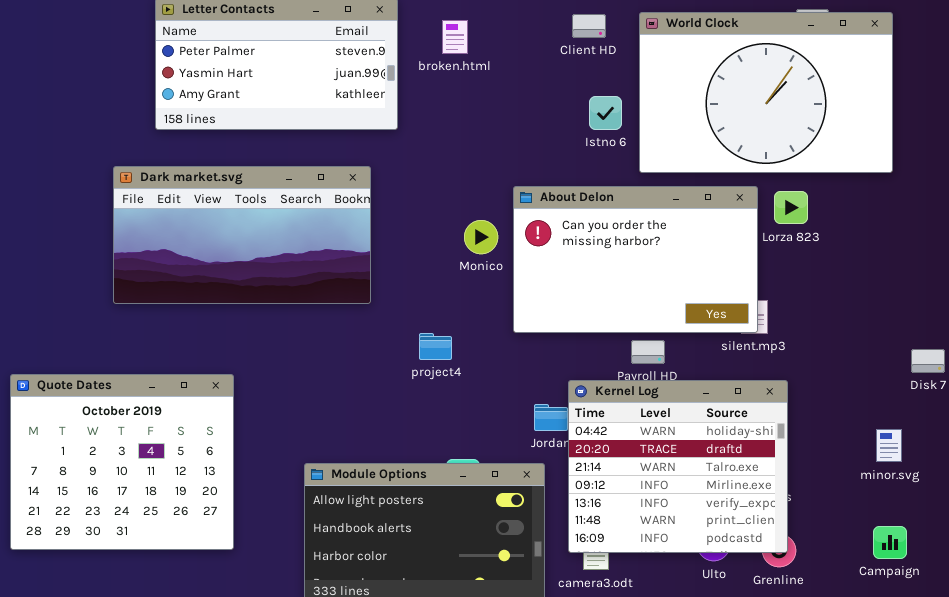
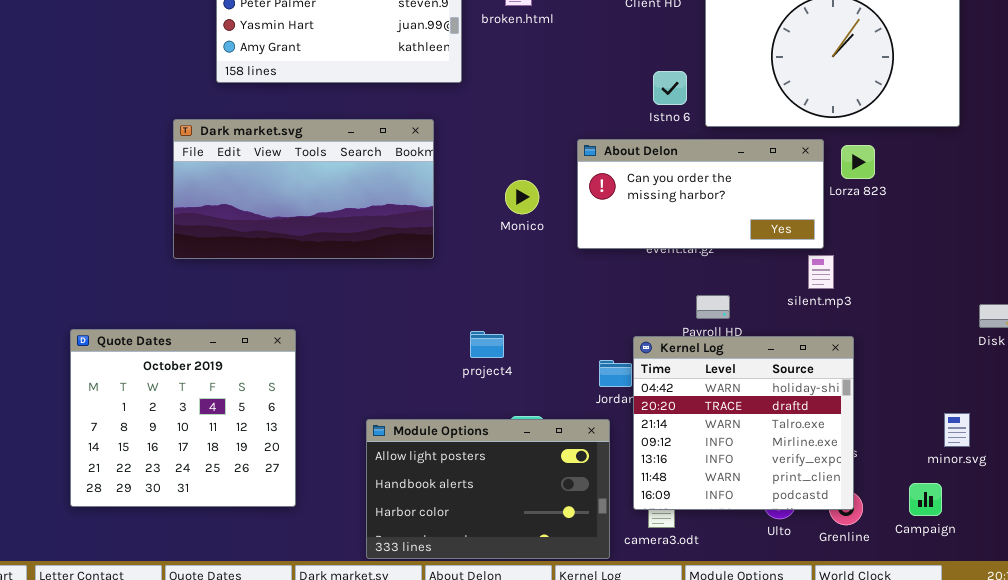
Istno 6: [589,96,622,130] -> [653,71,687,105], moved
About Delon: [513,186,758,333] -> [577,139,824,249], resized
Monico: [464,220,498,254] -> [505,180,539,214], moved
project4: [419,333,452,360] -> [470,331,504,358], moved
minor.svg: [876,429,902,462] -> [944,413,970,447], moved
Campaign: [873,526,907,559] -> [909,483,942,516], moved

